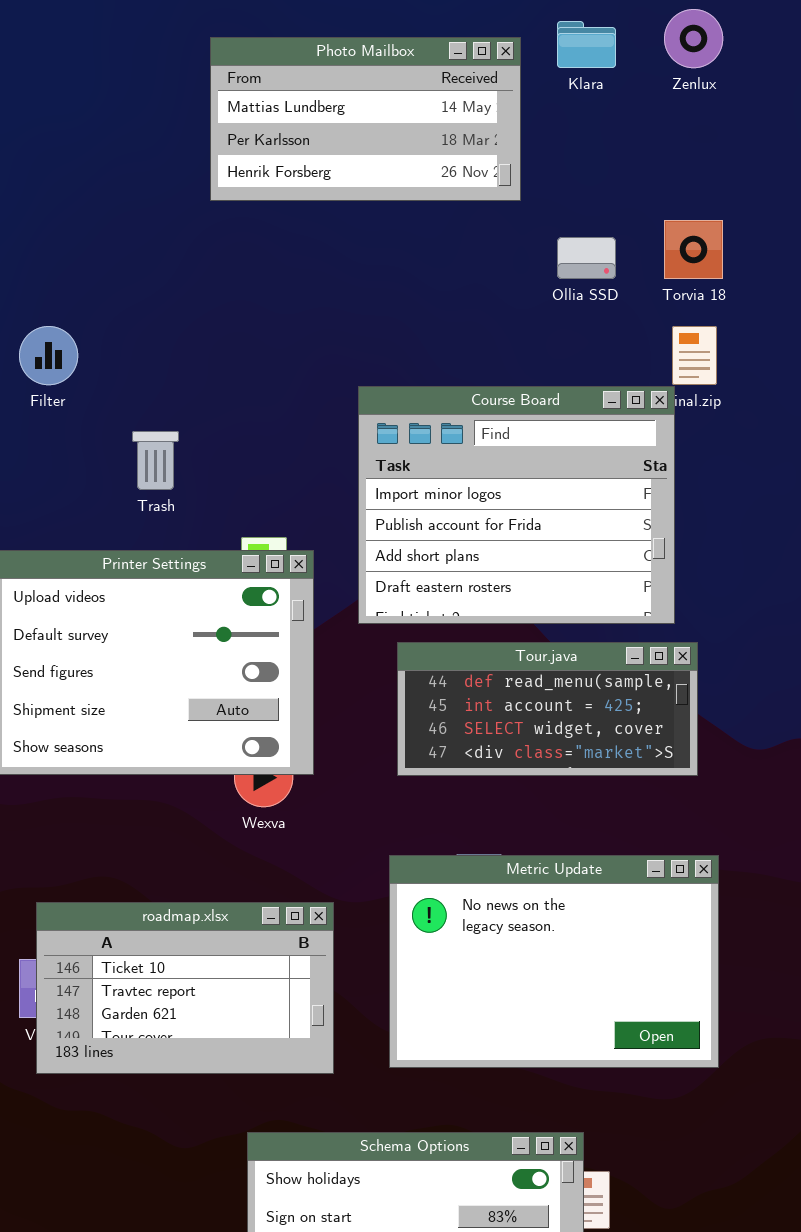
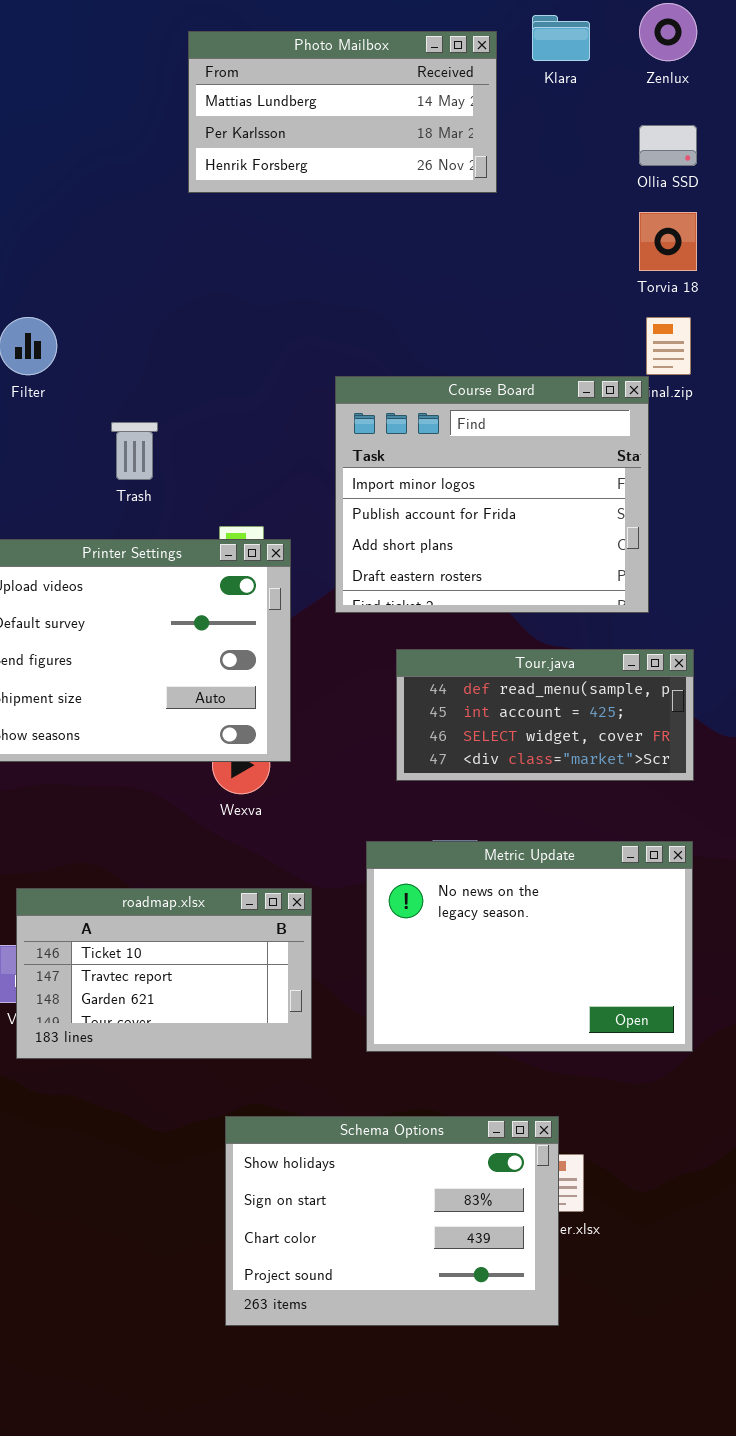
Ollia SSD: [557,237,616,279] -> [639,125,697,166], moved
Tour.java: [397,642,698,776] -> [396,649,694,781], moved

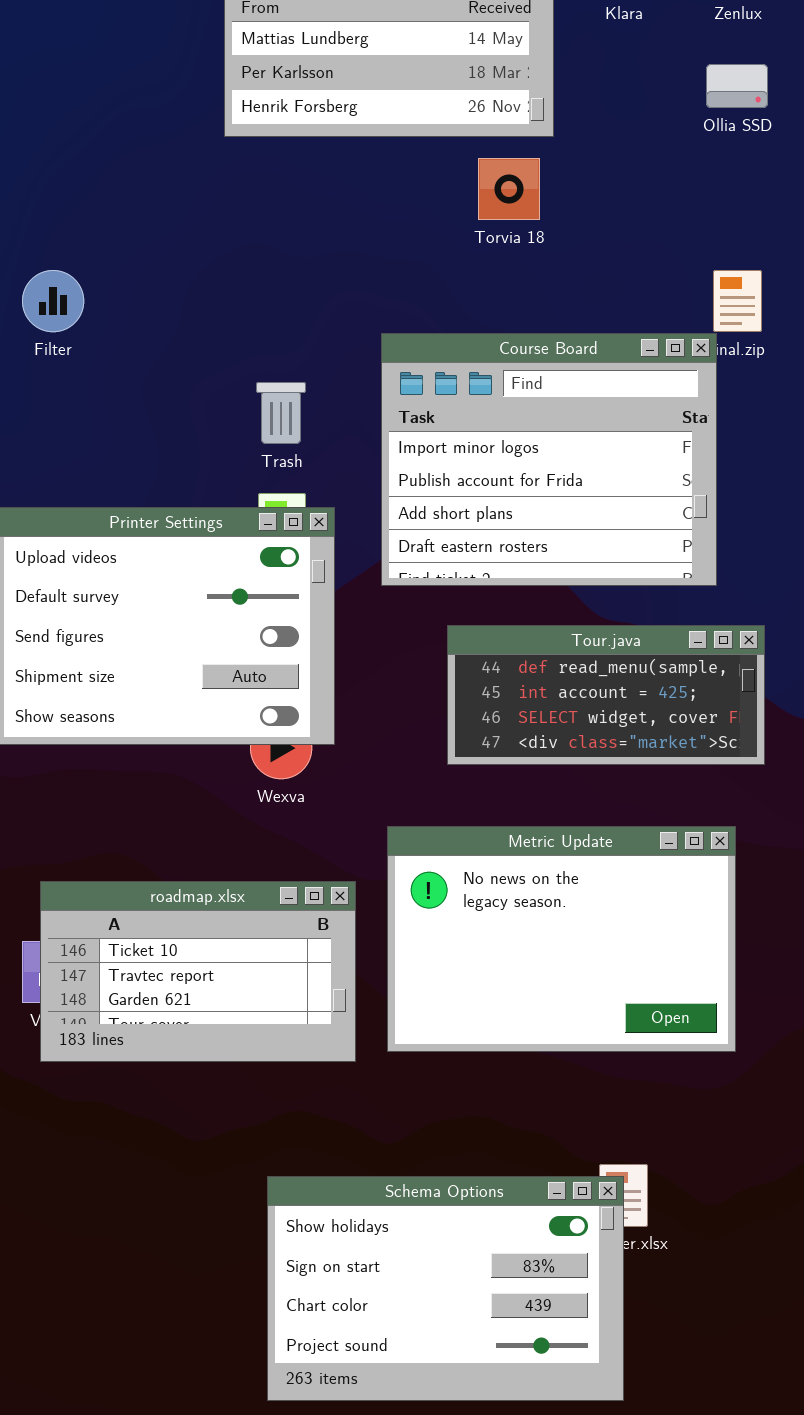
Torvia 18: [639,212,697,271] -> [478,158,540,220], moved
Trash: [111,422,158,480] -> [256,382,306,444], moved
Metric Update: [366,841,693,1052] -> [387,826,736,1052], moved
Schema Options: [225,1116,559,1326] -> [267,1176,624,1401], moved

